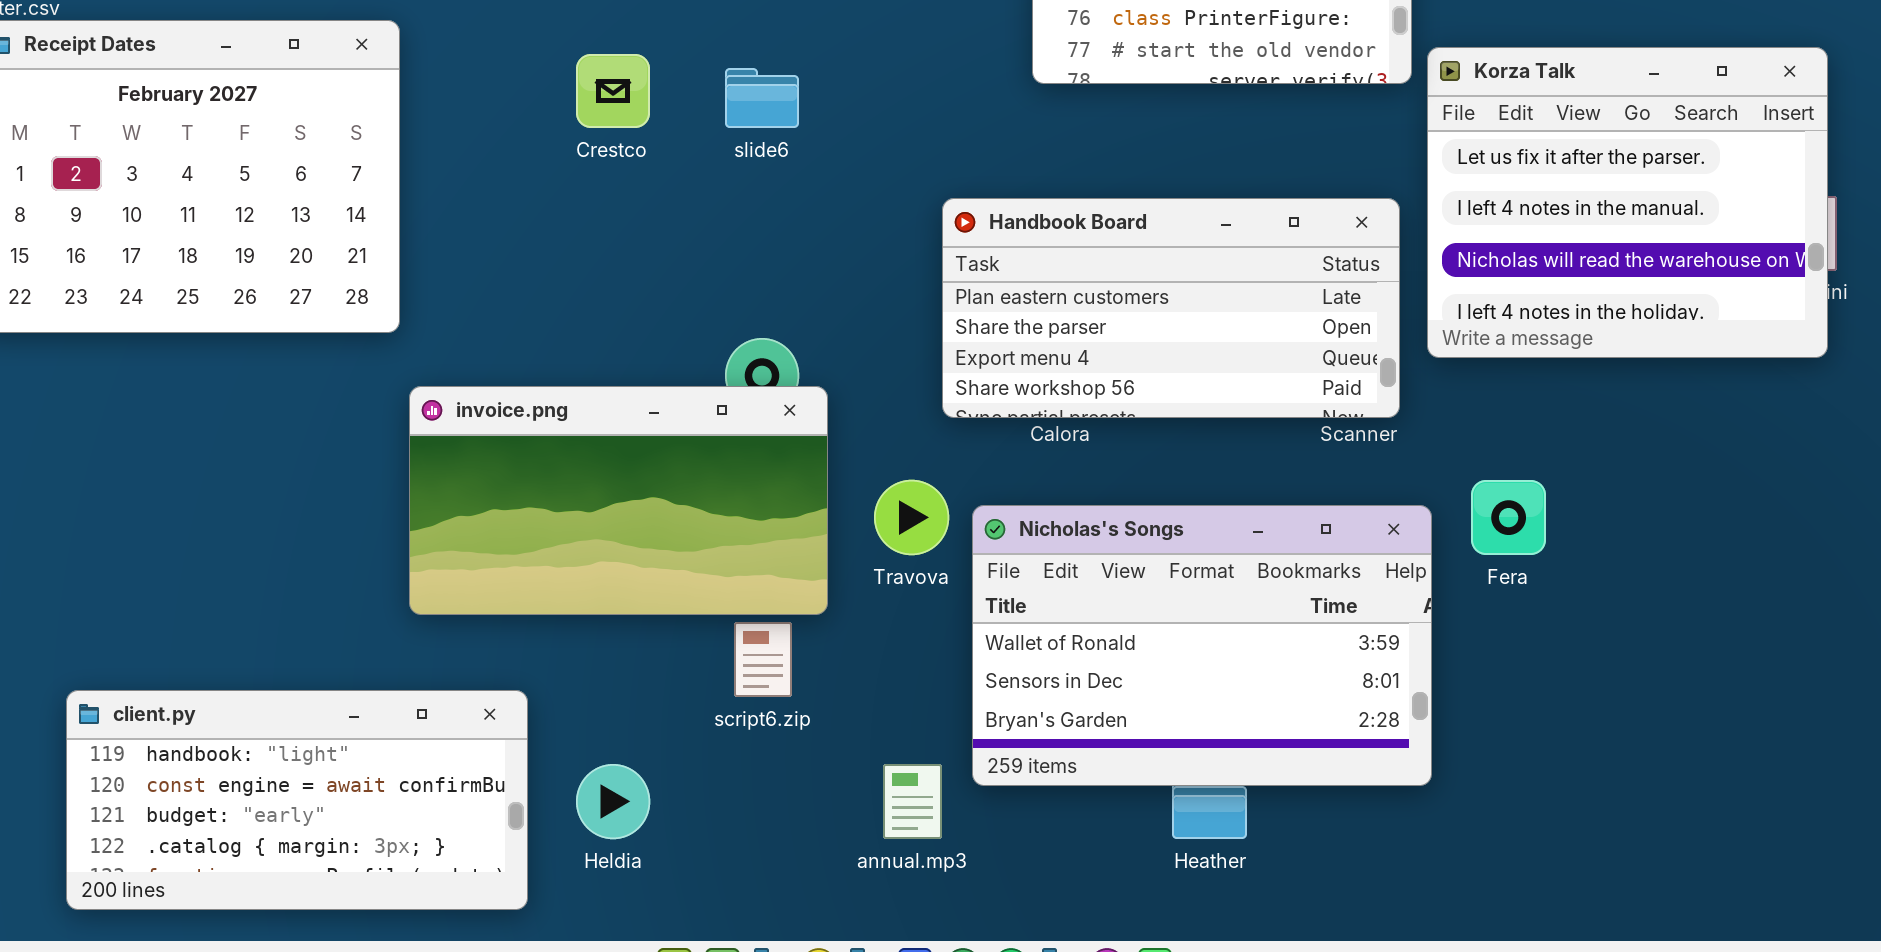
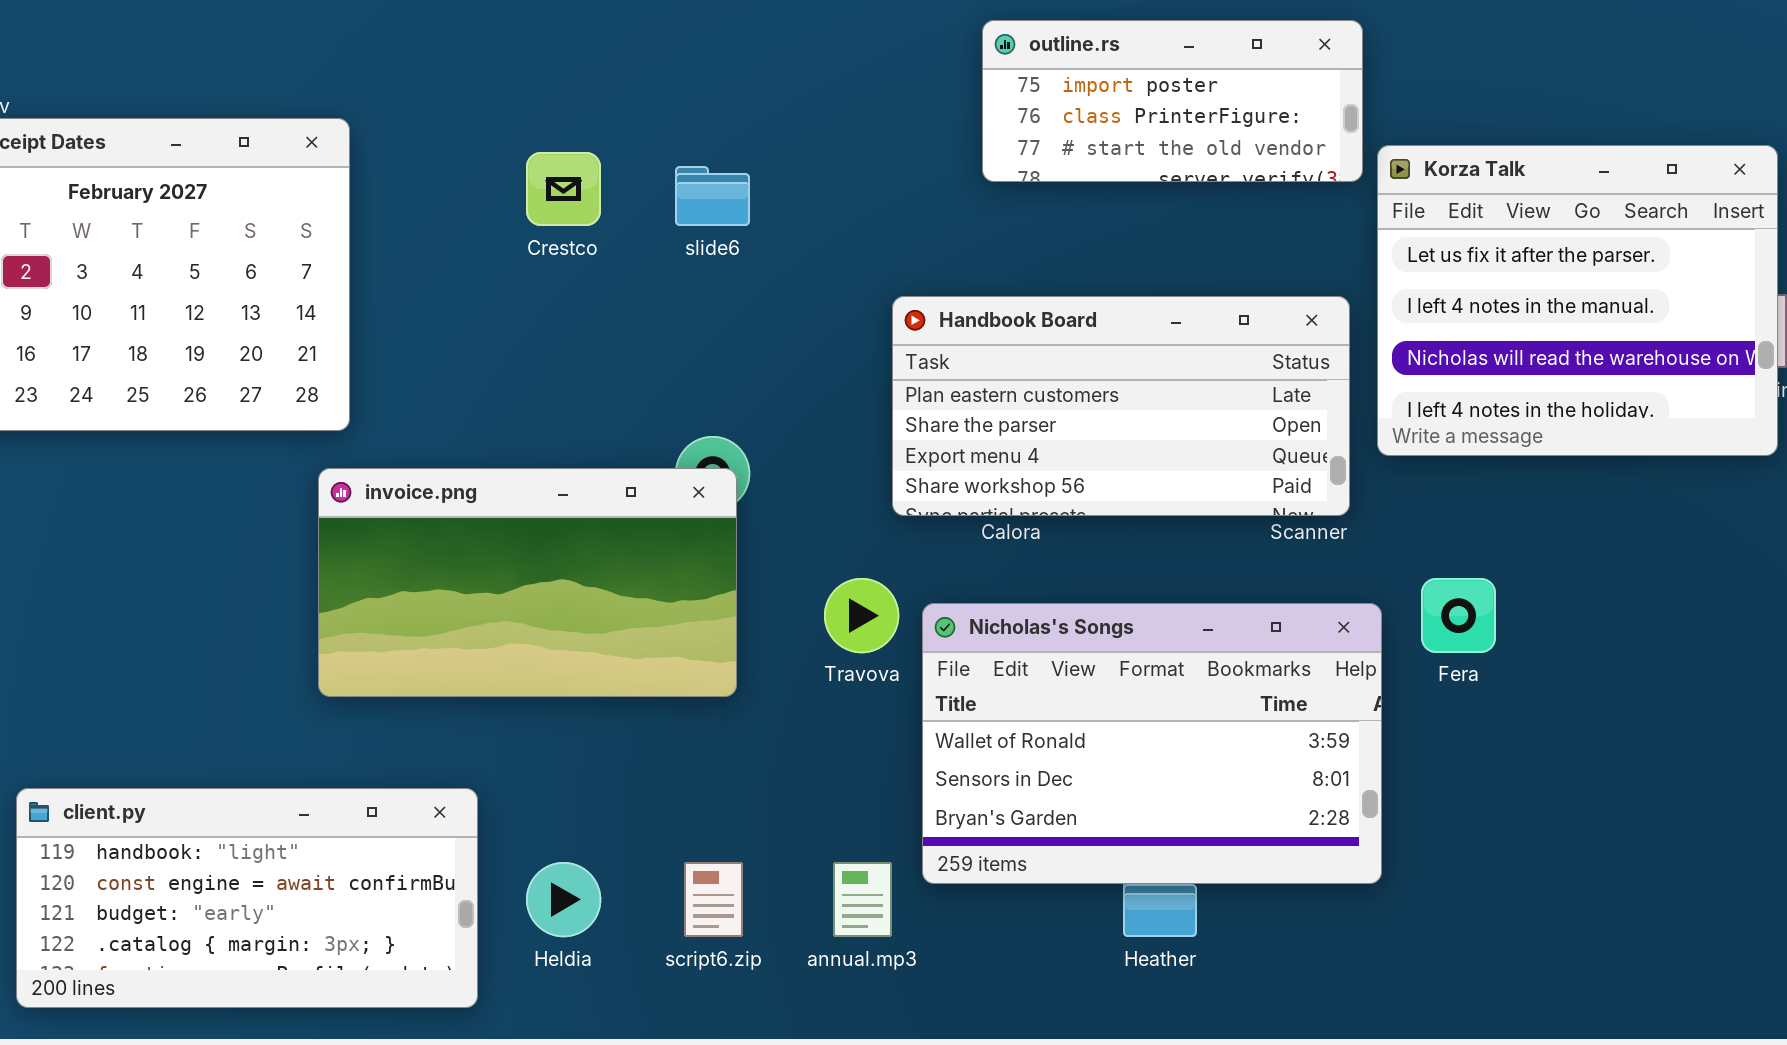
invoice.png: [409,386,828,615] -> [318,468,737,697], moved
script6.zip: [734,622,792,697] -> [684,862,743,937], moved

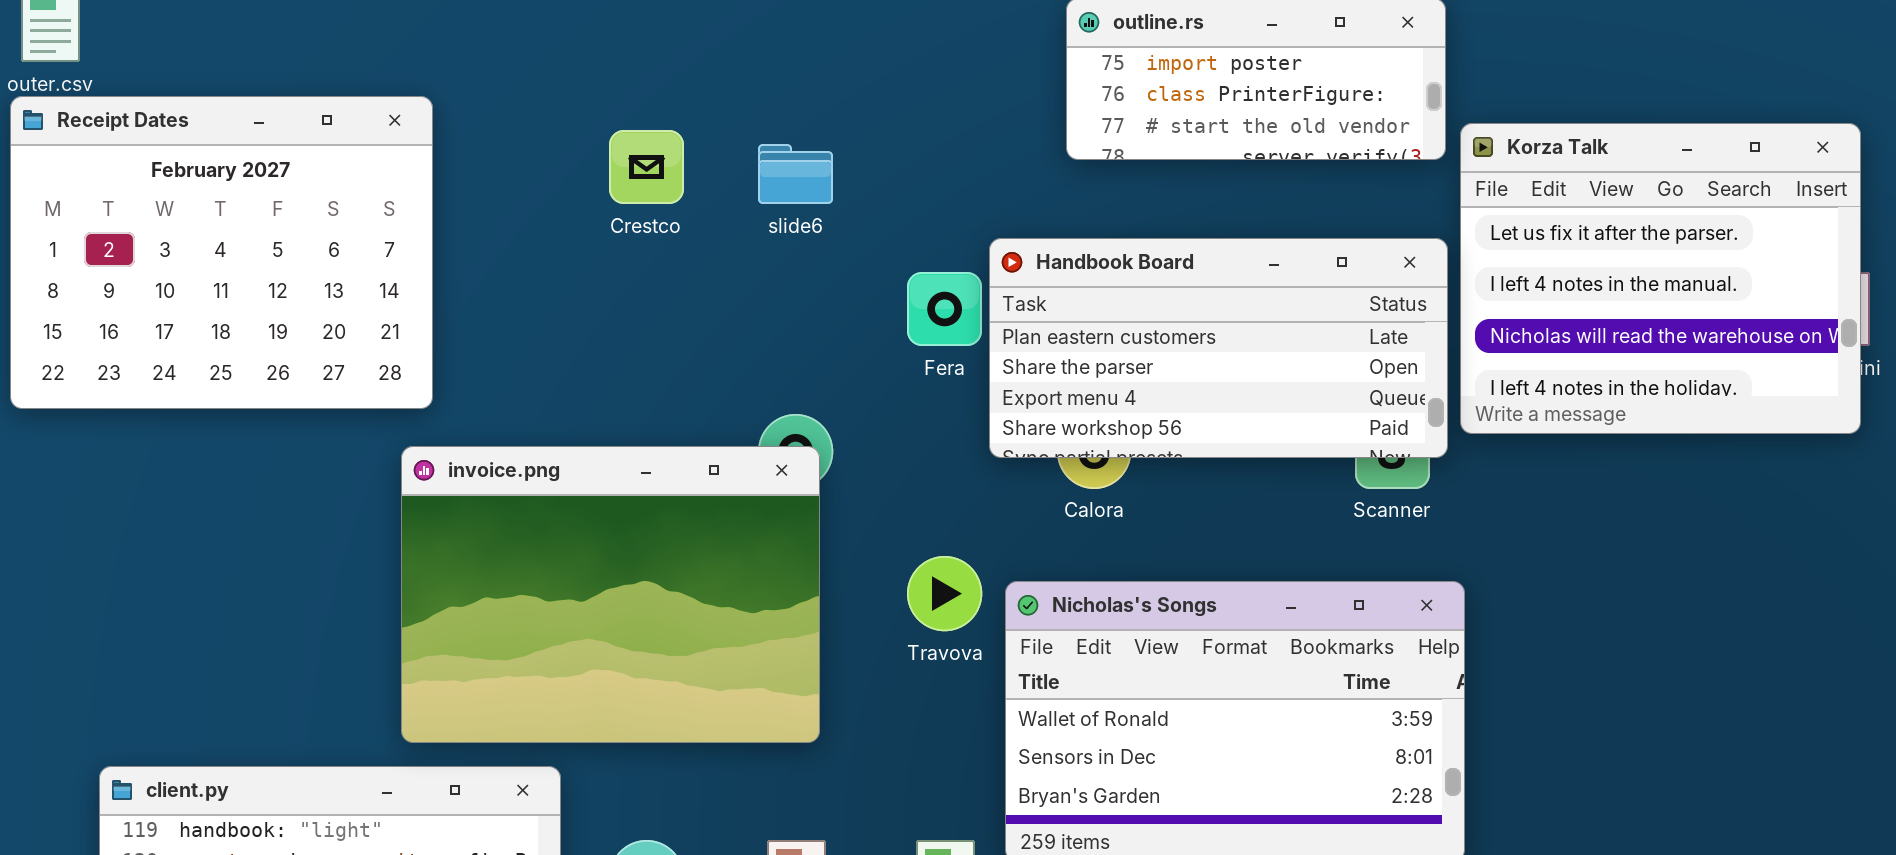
Handbook Board: [892,296,1350,516] -> [989,238,1448,458], moved
invoice.png: [318,468,737,697] -> [401,446,820,743], resized
Fera: [1421,578,1496,653] -> [907,272,982,346], moved

